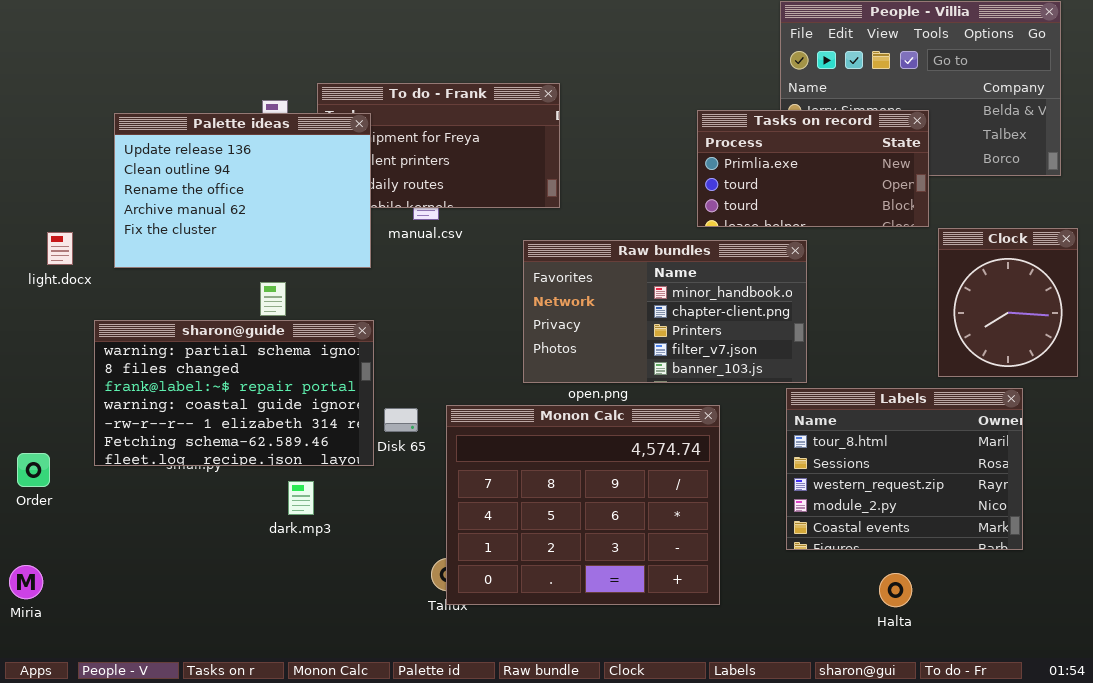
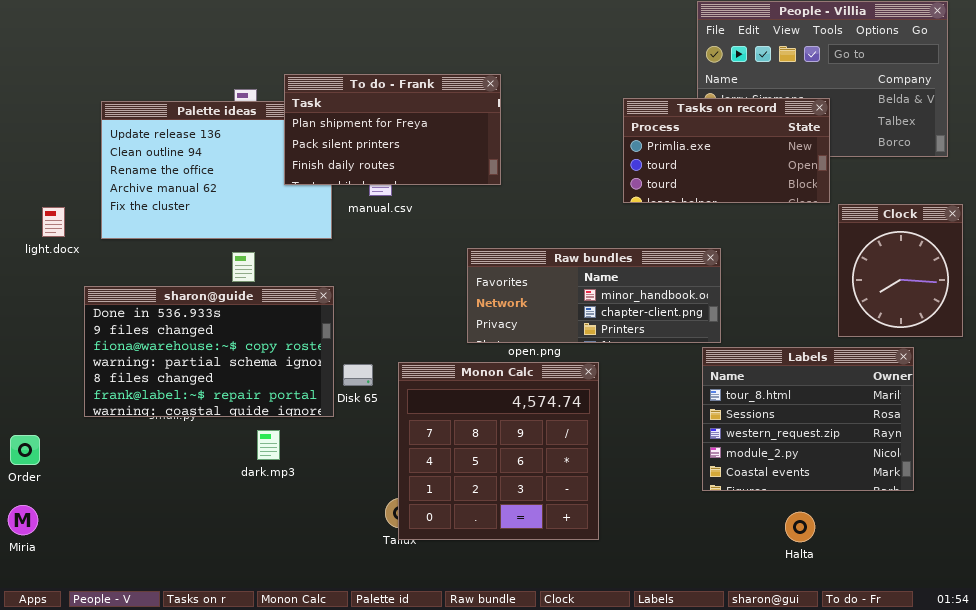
To do - Frank: [317,83,560,208] -> [284,74,501,185], raised
Raw bundles: [523,240,807,383] -> [467,248,721,343], resized
sharon@guide: [94,320,374,466] -> [84,286,334,417], scrolled up 3 rows
Monon Calc: [446,405,720,605] -> [398,362,599,540], resized
Order: [17,453,50,487] -> [10,435,40,465], moved

